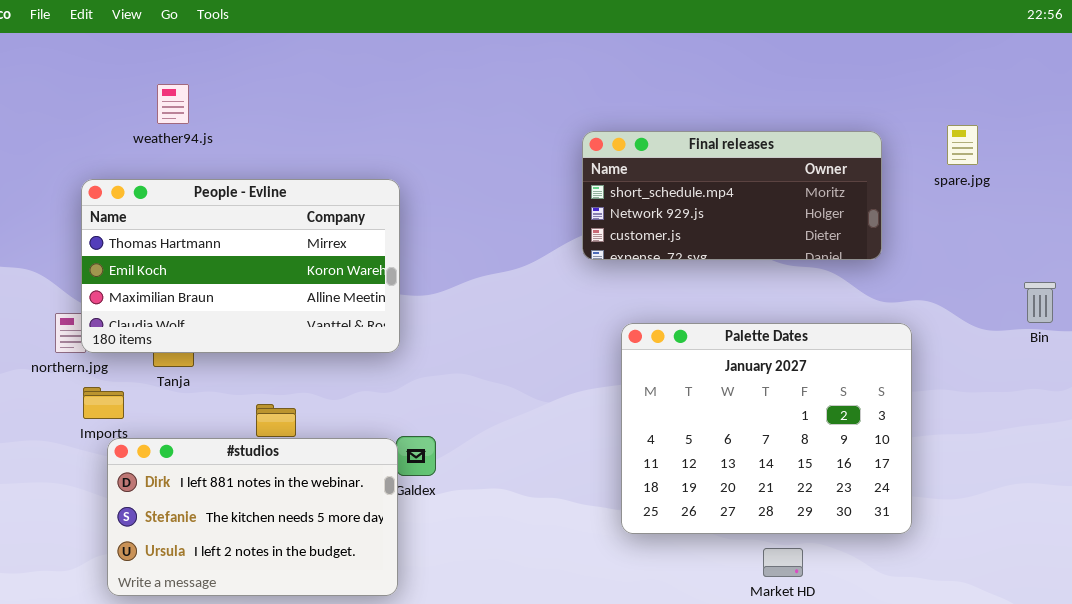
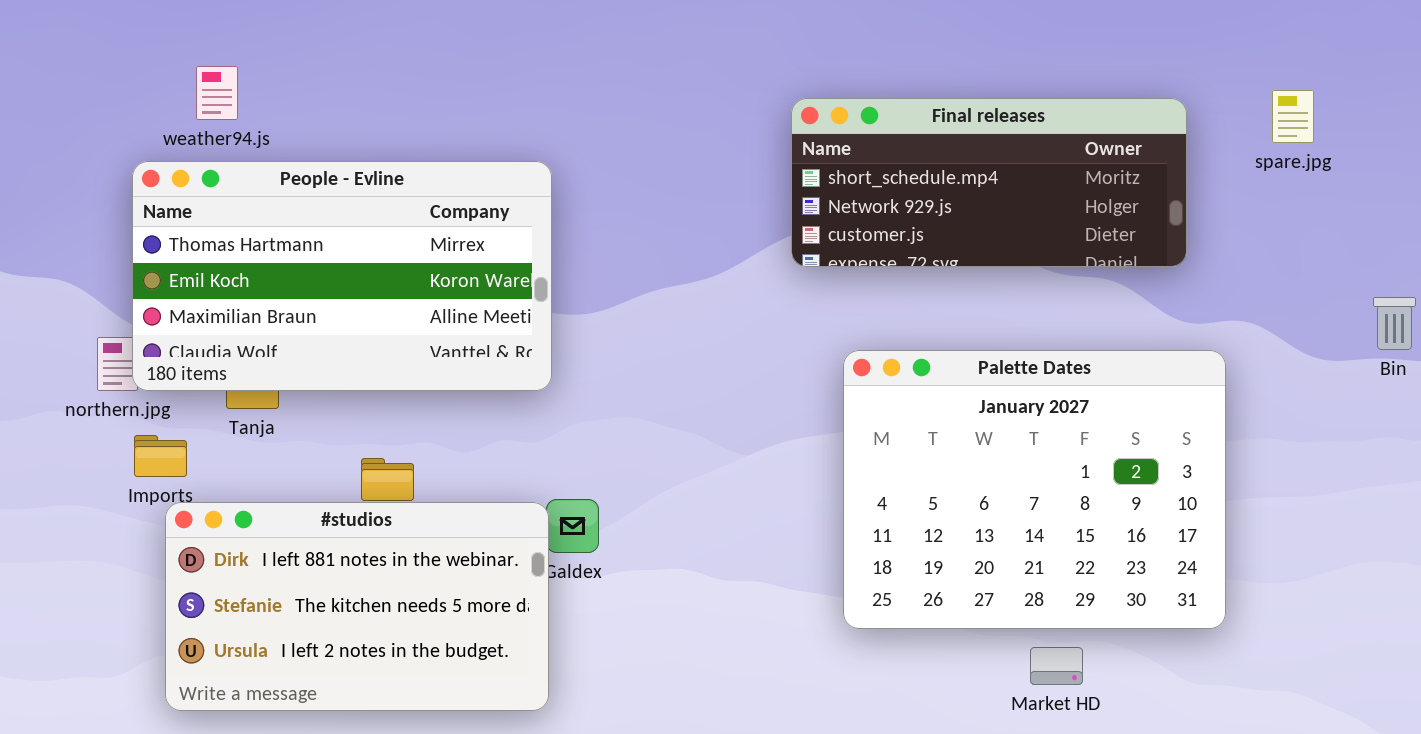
weather94.js: [157,84,189,124] -> [196,66,238,120], moved

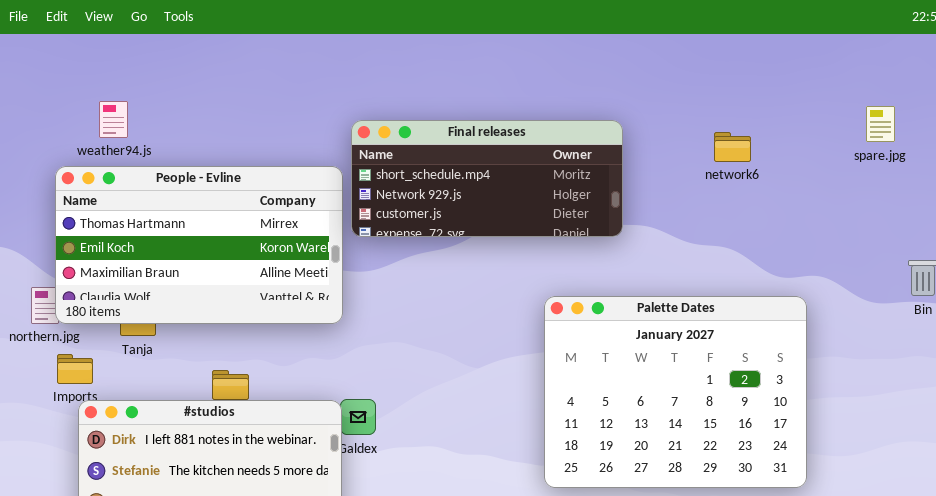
spare.jpg: [1272,90,1314,143] -> [866,106,895,142], moved
Final releases: [791,98,1187,267] -> [351,120,623,237], moved

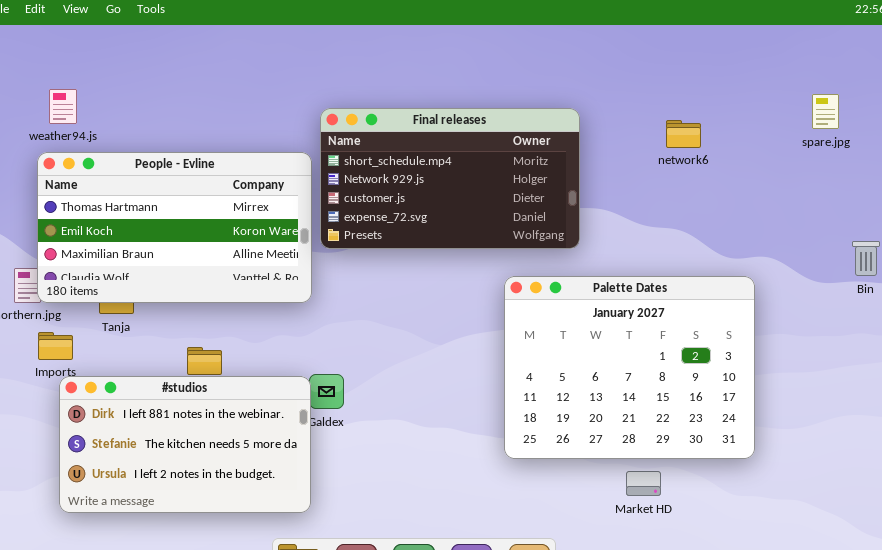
weather94.js: [99,101,128,138] -> [49,89,77,124], moved
Final releases: [351,120,623,237] -> [320,108,580,249], resized

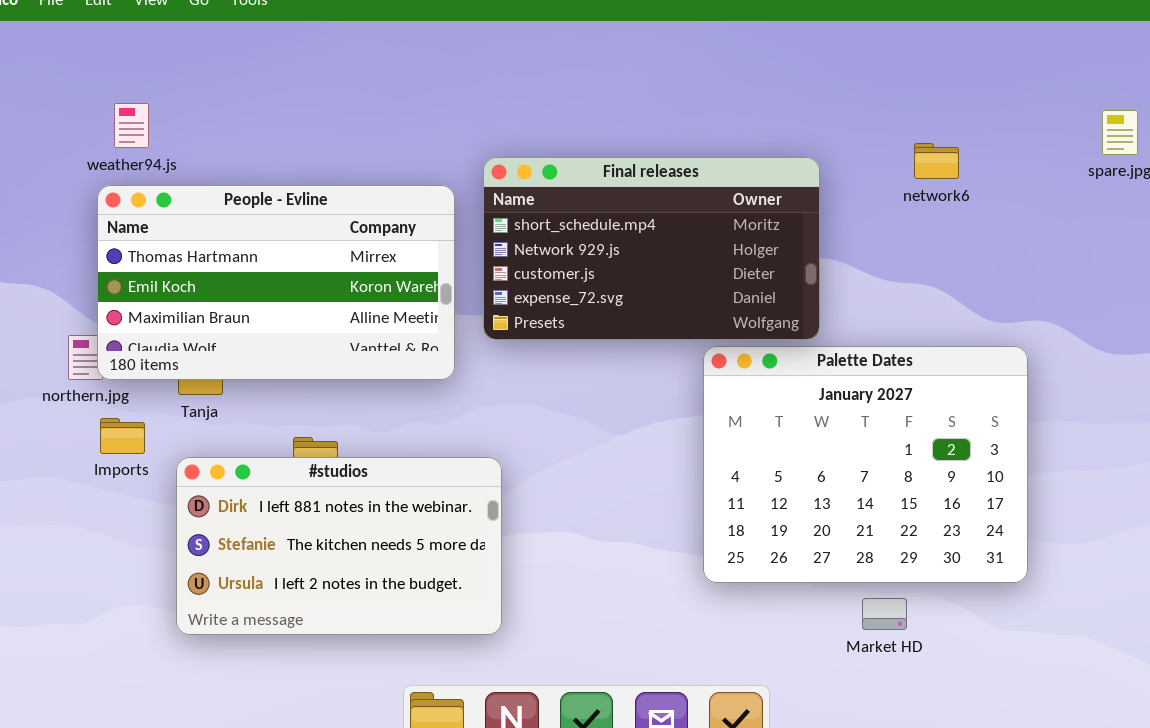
Final releases: [320,108,580,249] -> [483,157,820,340], moved
#studios: [59,376,311,513] -> [176,457,502,635], moved

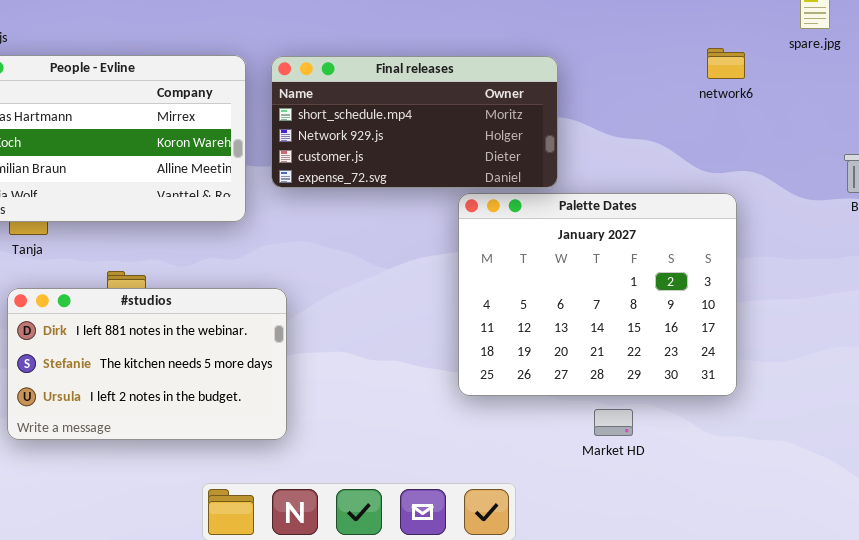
network6: [914,143,959,179] -> [707,48,745,79], moved
Final releases: [483,157,820,340] -> [271,56,558,188], resized

